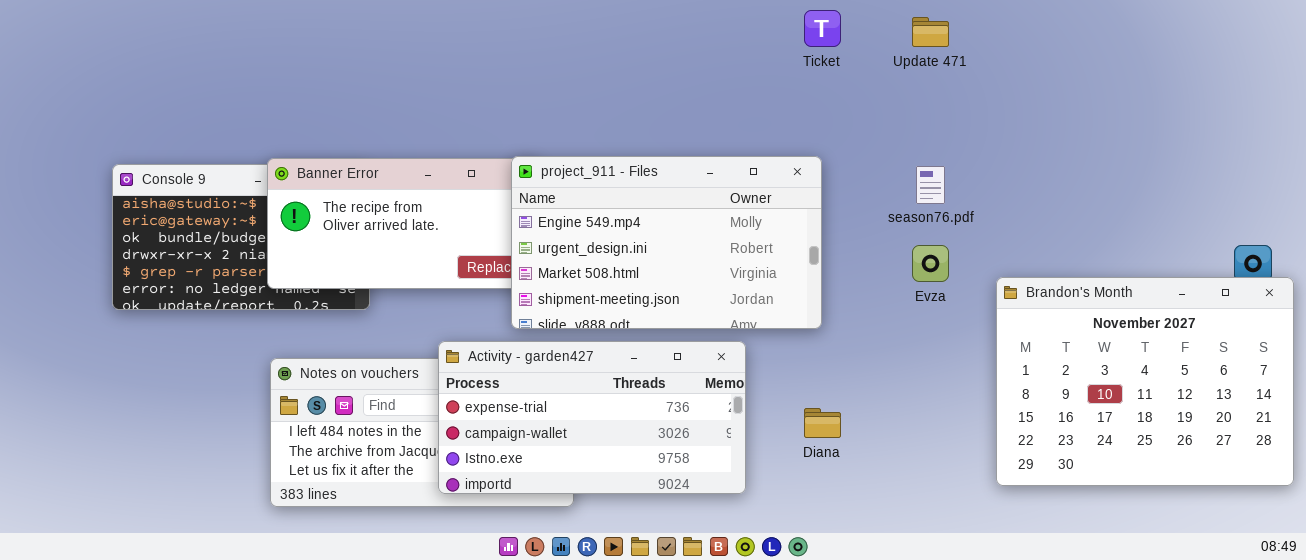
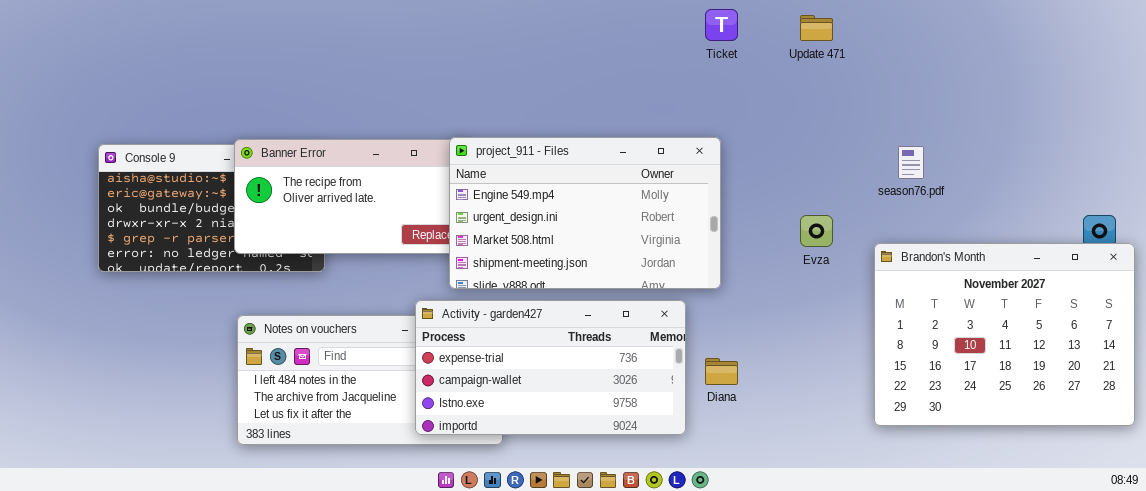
season76.pdf: [916,166,945,204] -> [898,146,924,179], moved
Activity - garden427: [438,341,746,494] -> [415,300,686,435], moved

